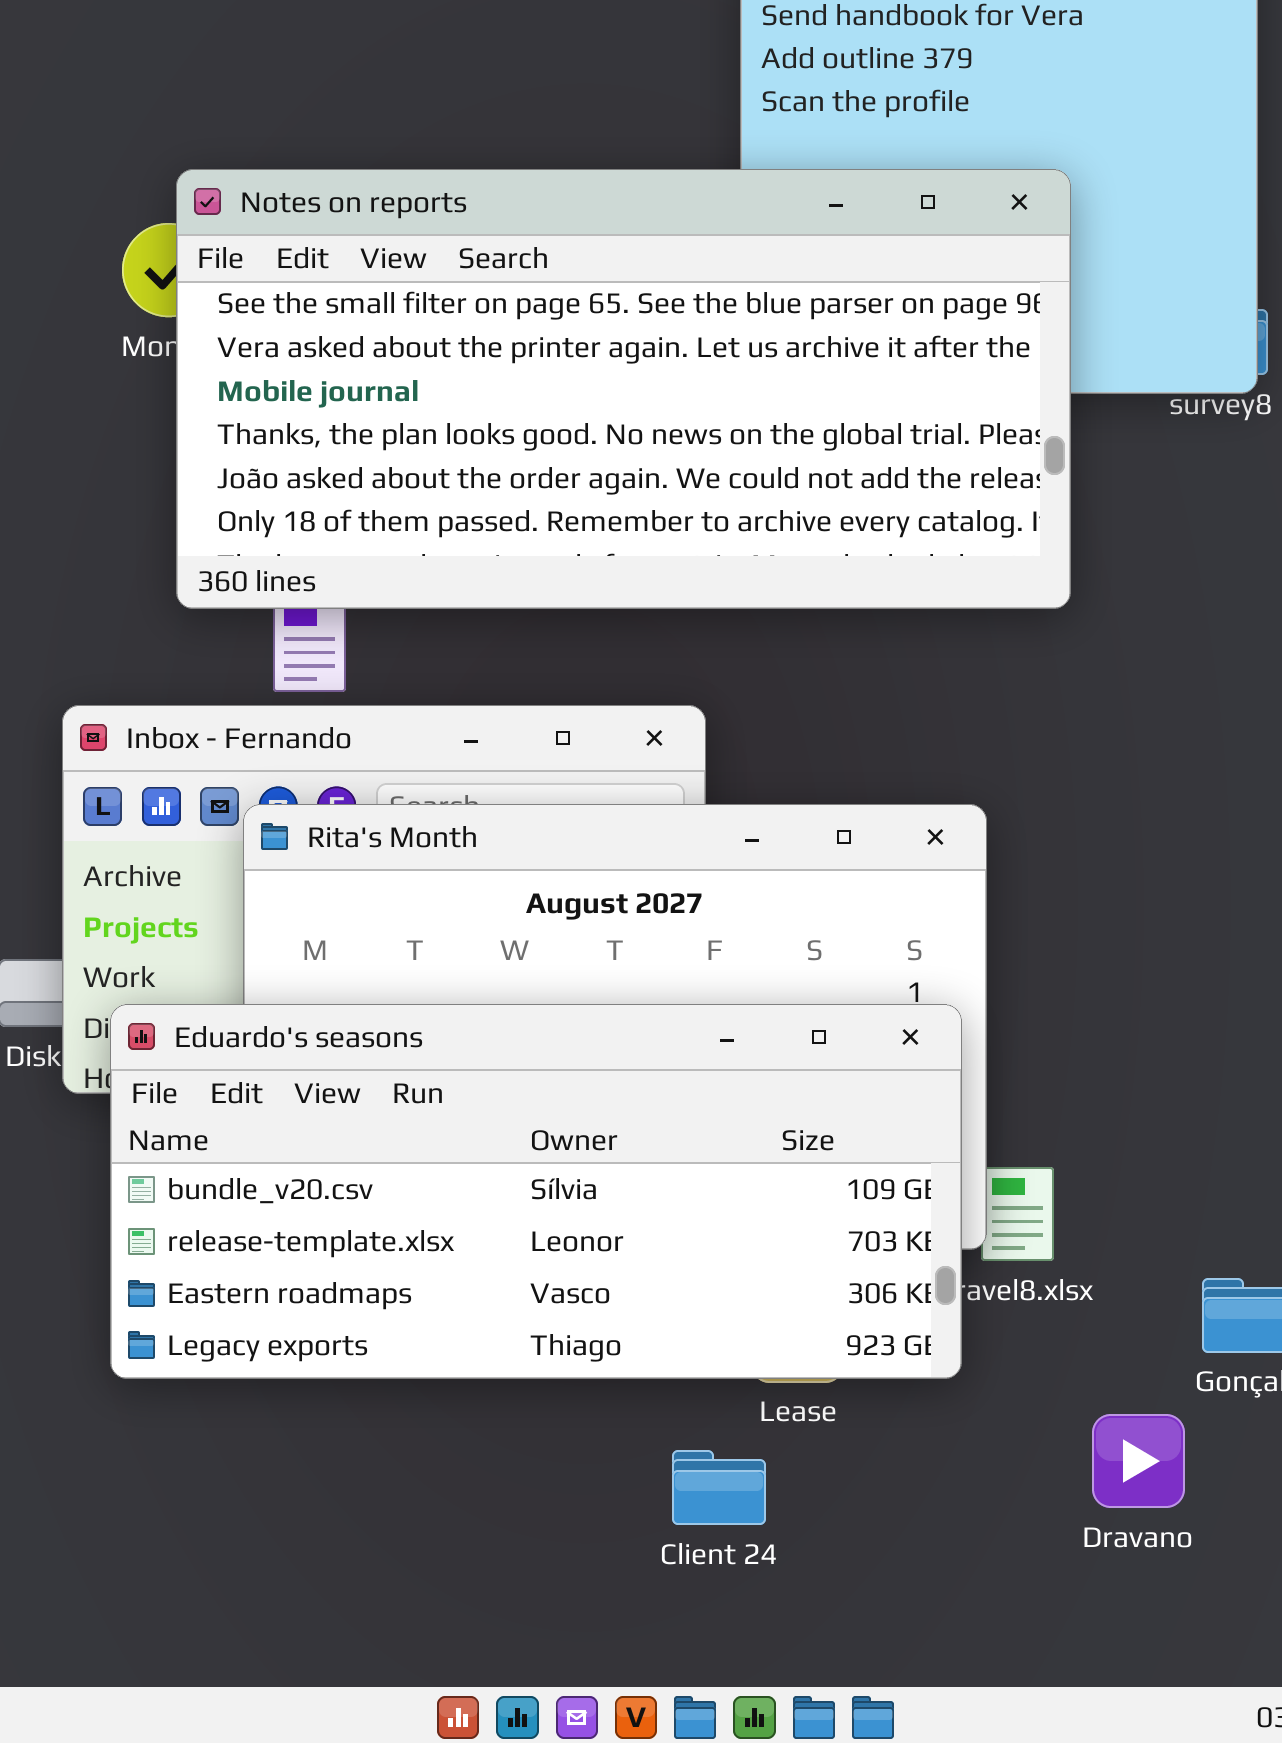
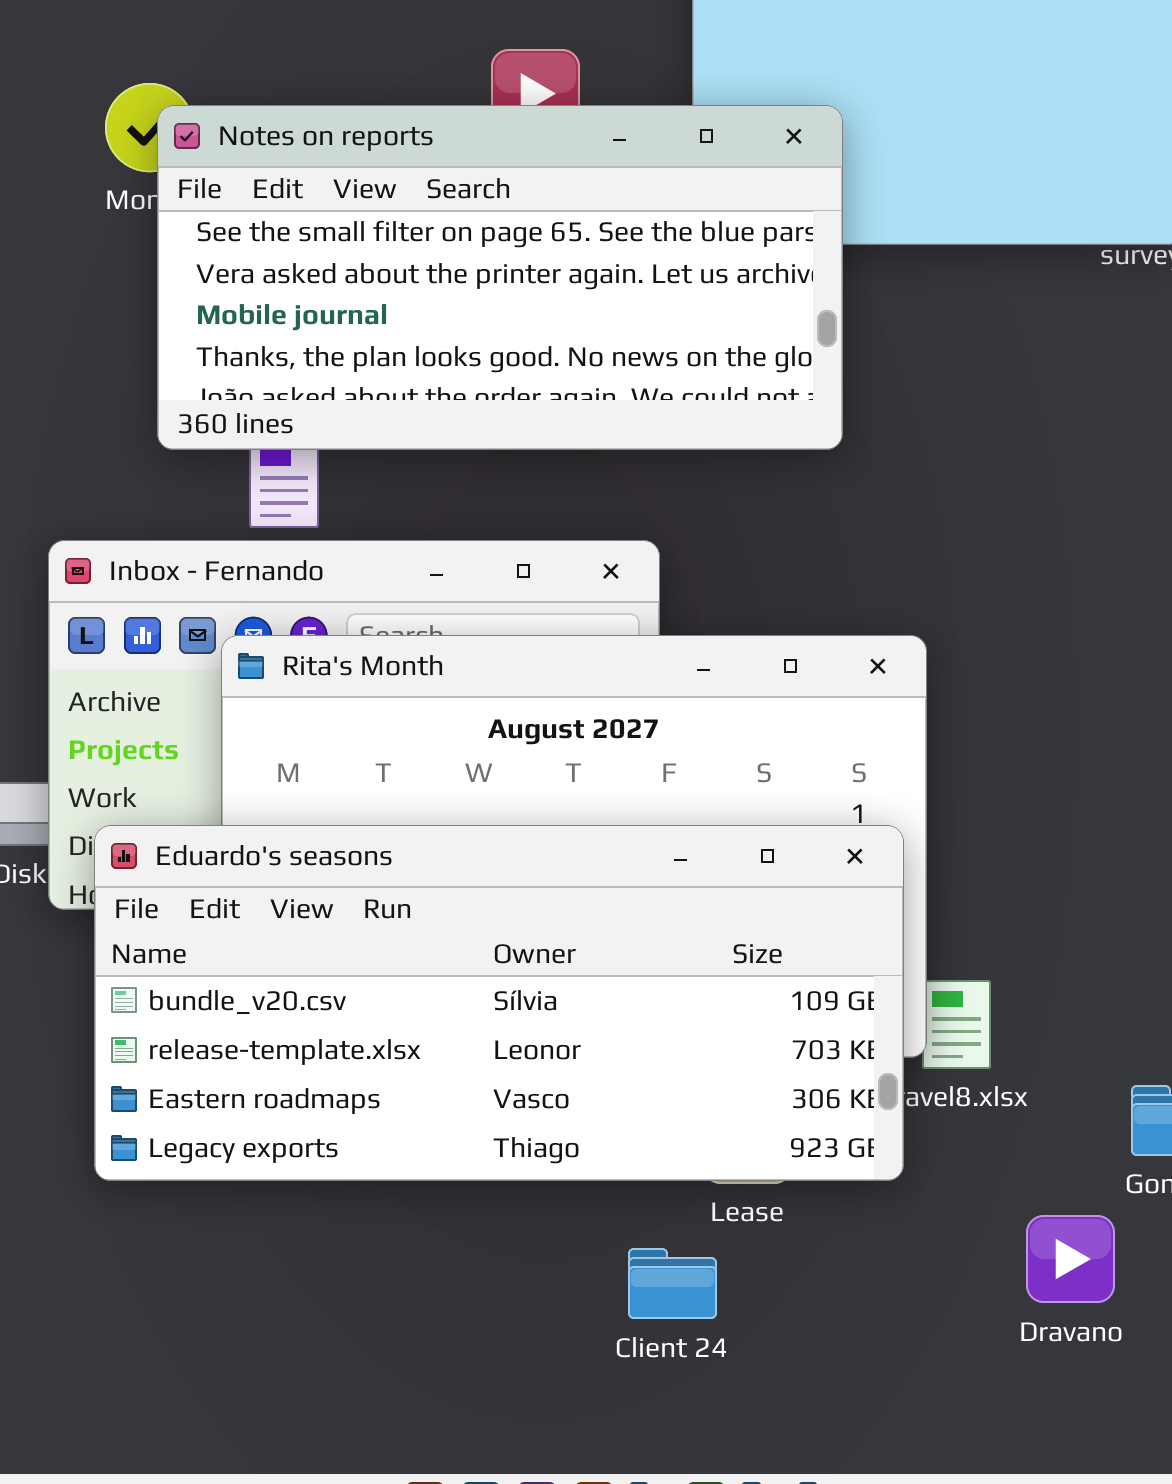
Notes on reports: [176,169,1071,609] -> [157,105,843,450], resized

